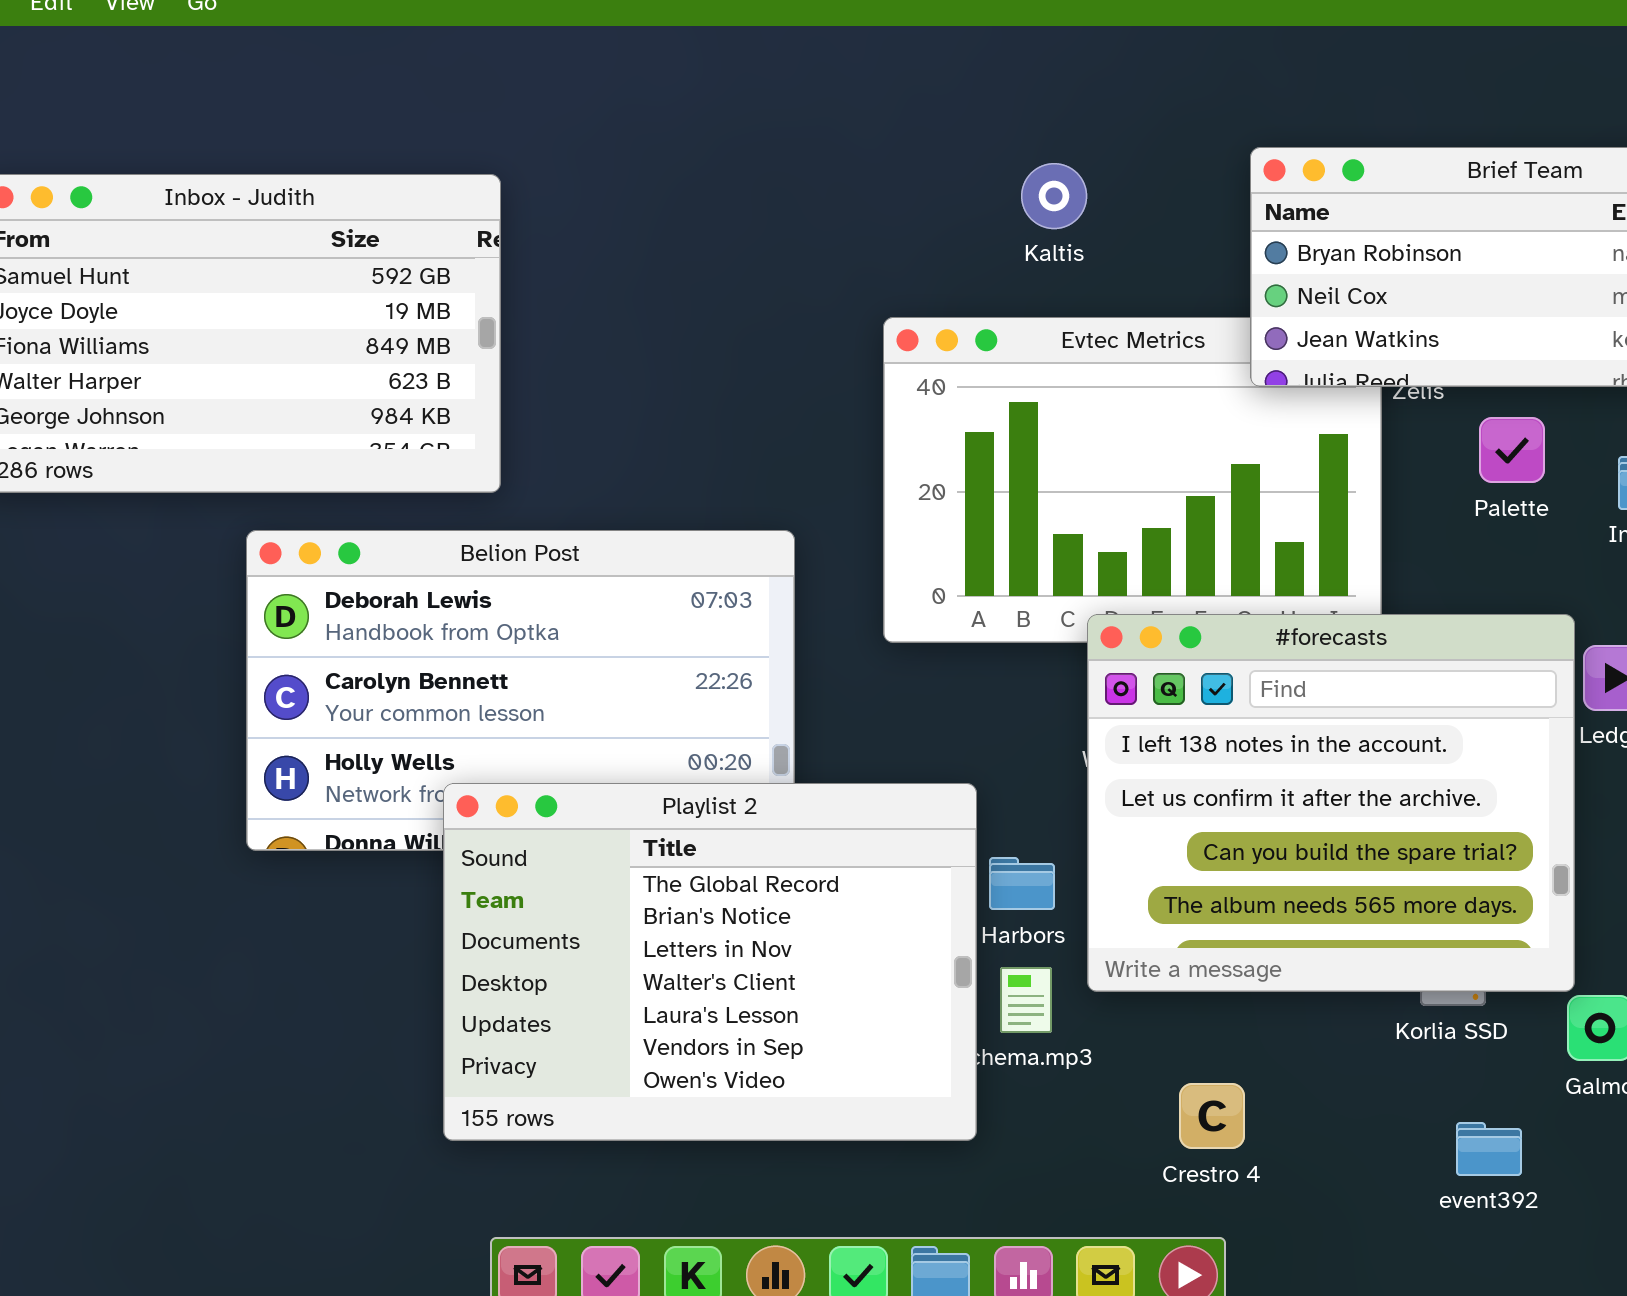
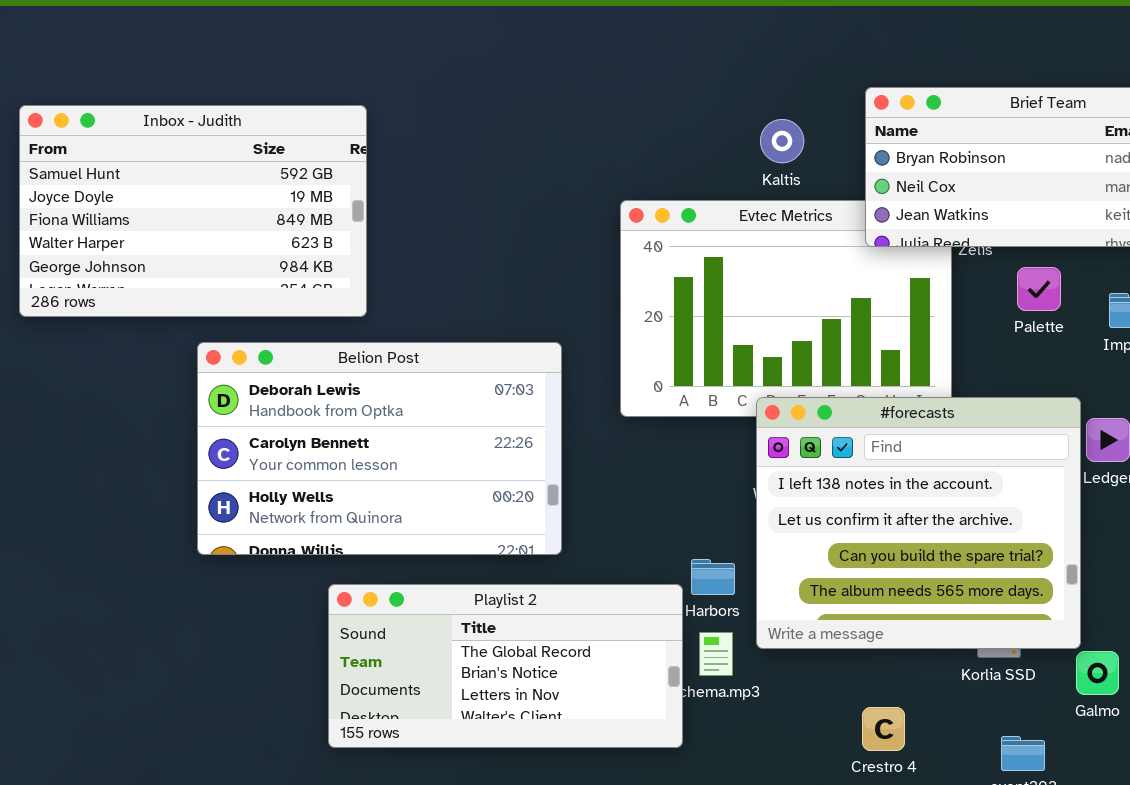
Kaltis: [1021,163,1087,229] -> [760,119,804,163], moved
Playlist 2: [443,783,977,1141] -> [328,584,683,748], resized
Crestro 4: [1179,1083,1245,1149] -> [862,707,905,751], moved

